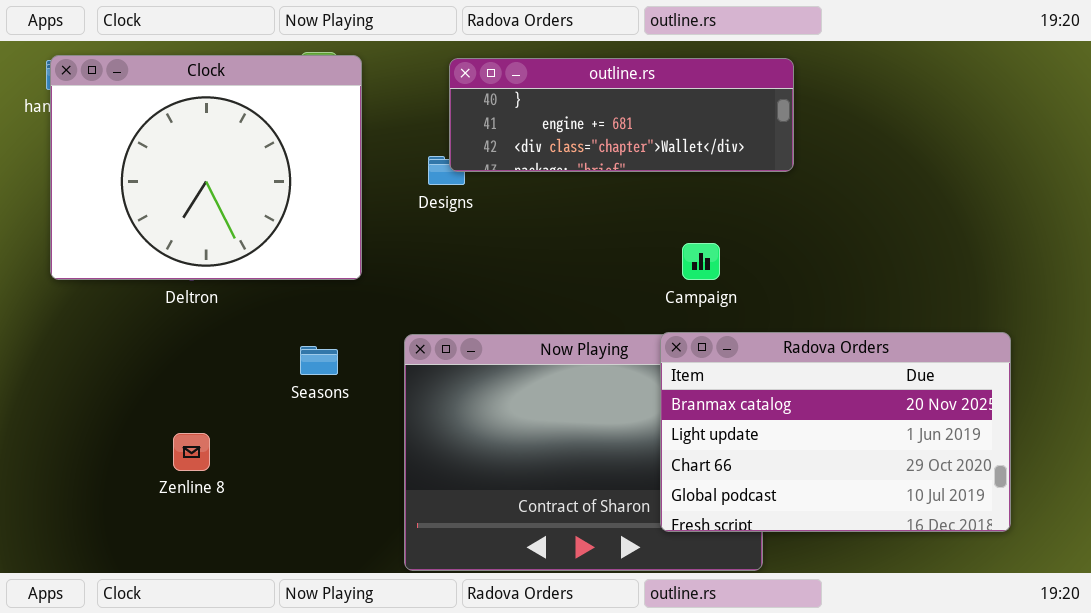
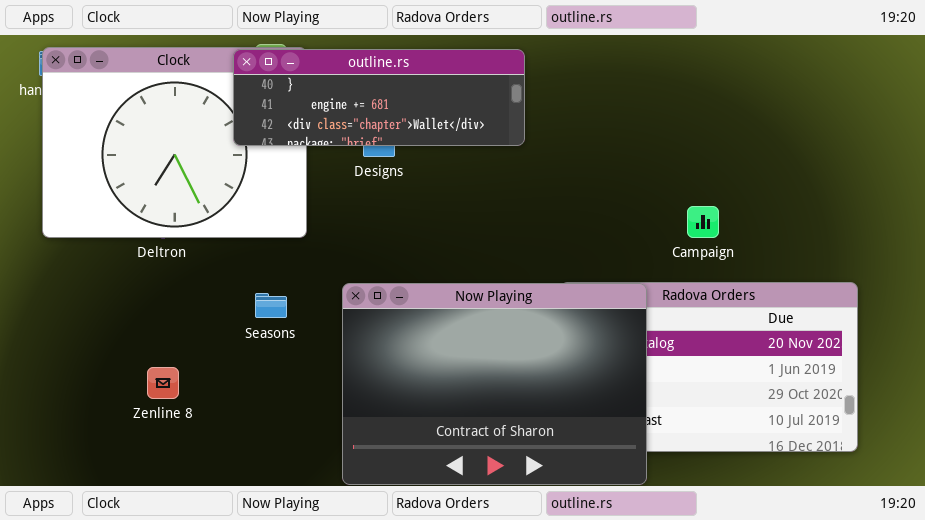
outline.rs: [449,58,794,172] -> [233,49,525,146], moved
Campaign: [682,243,720,280] -> [687,206,719,238], moved
Now Playing: [404,334,763,571] -> [342,283,647,485], raised

